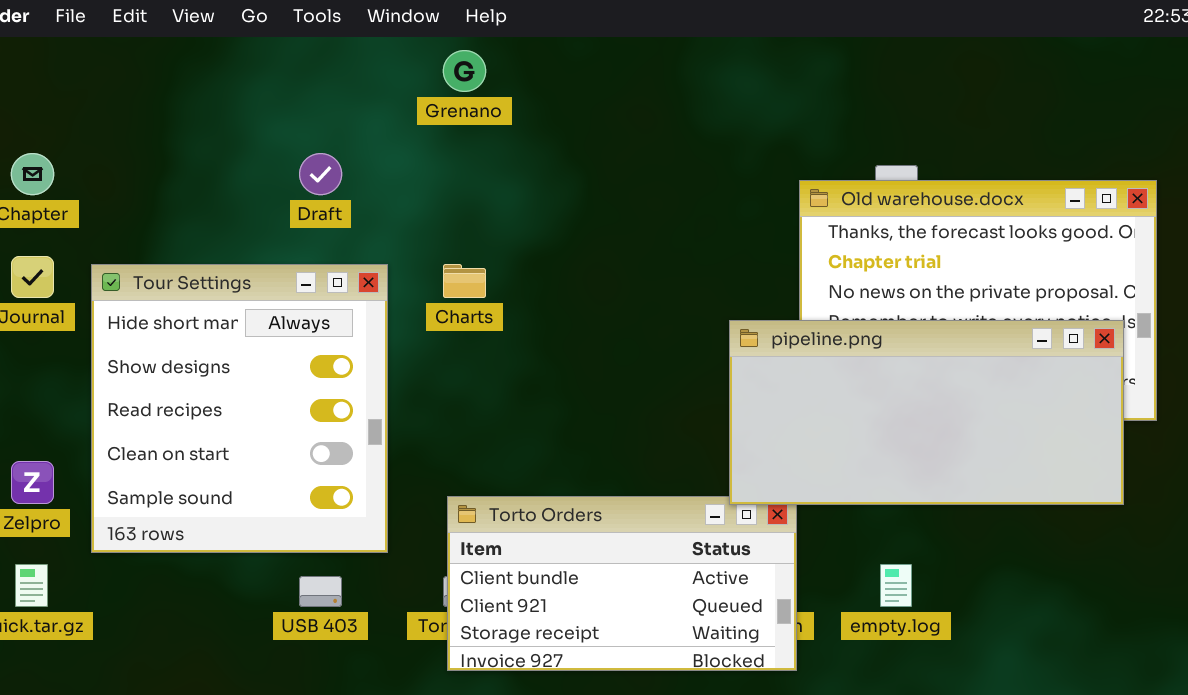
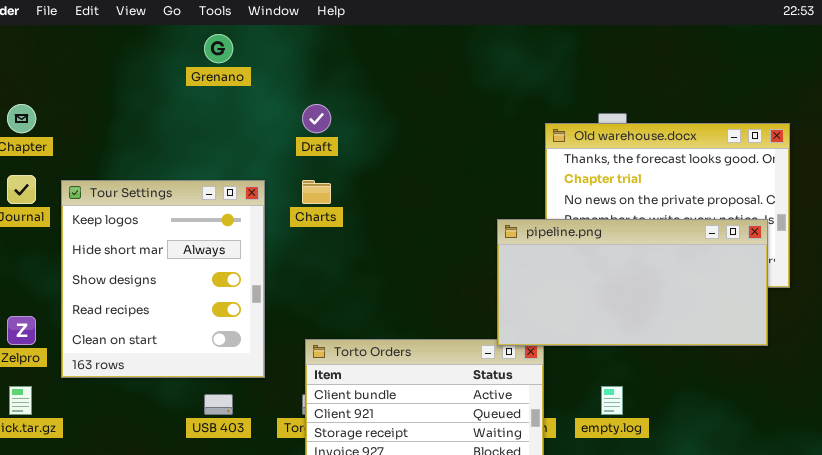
Grenano: [443,50,486,92] -> [204,34,233,63], moved
Draft: [299,153,342,195] -> [302,104,331,133], moved
Tour Settings: [91,264,388,553] -> [61,180,265,378], scrolled up 1 row

